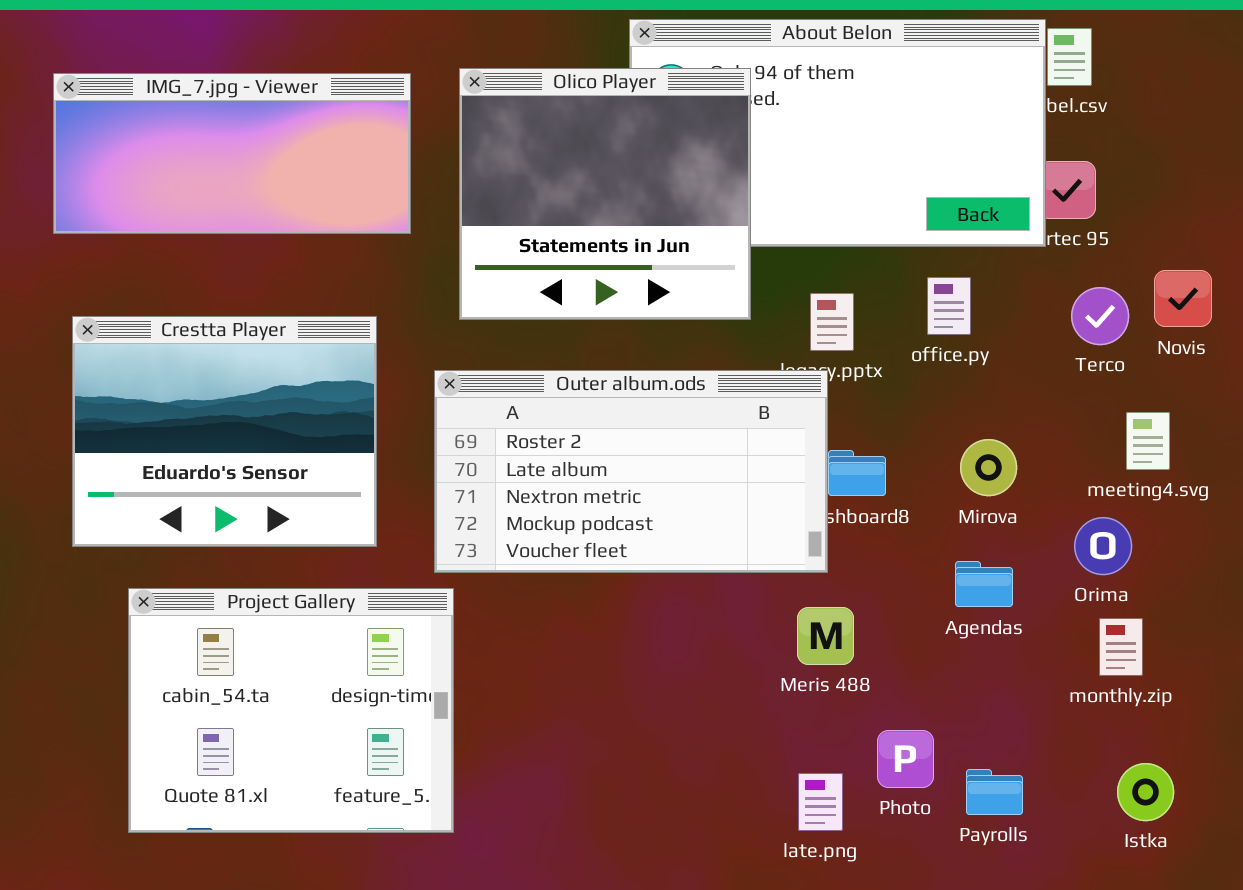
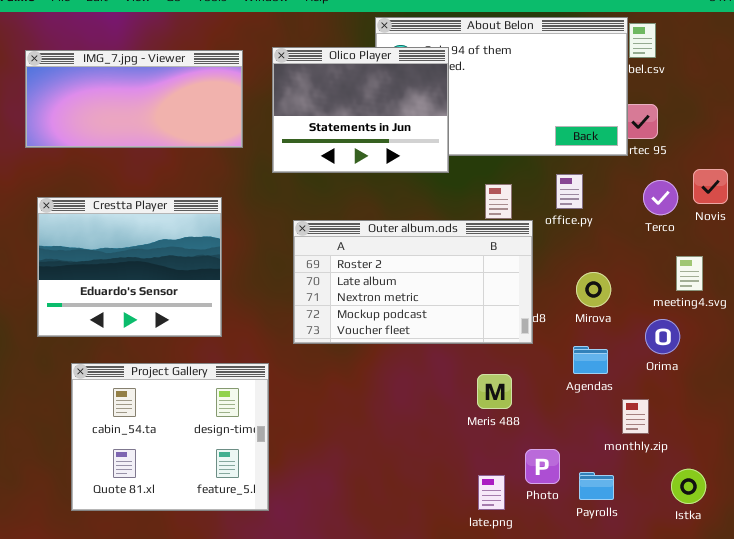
Olico Player: [459,68,751,320] -> [272,47,449,173], resized
Outer album.ods: [434,370,828,573] -> [293,220,533,344], moved
monthly.zip: [1099,618,1143,676] -> [622,399,649,434], moved

